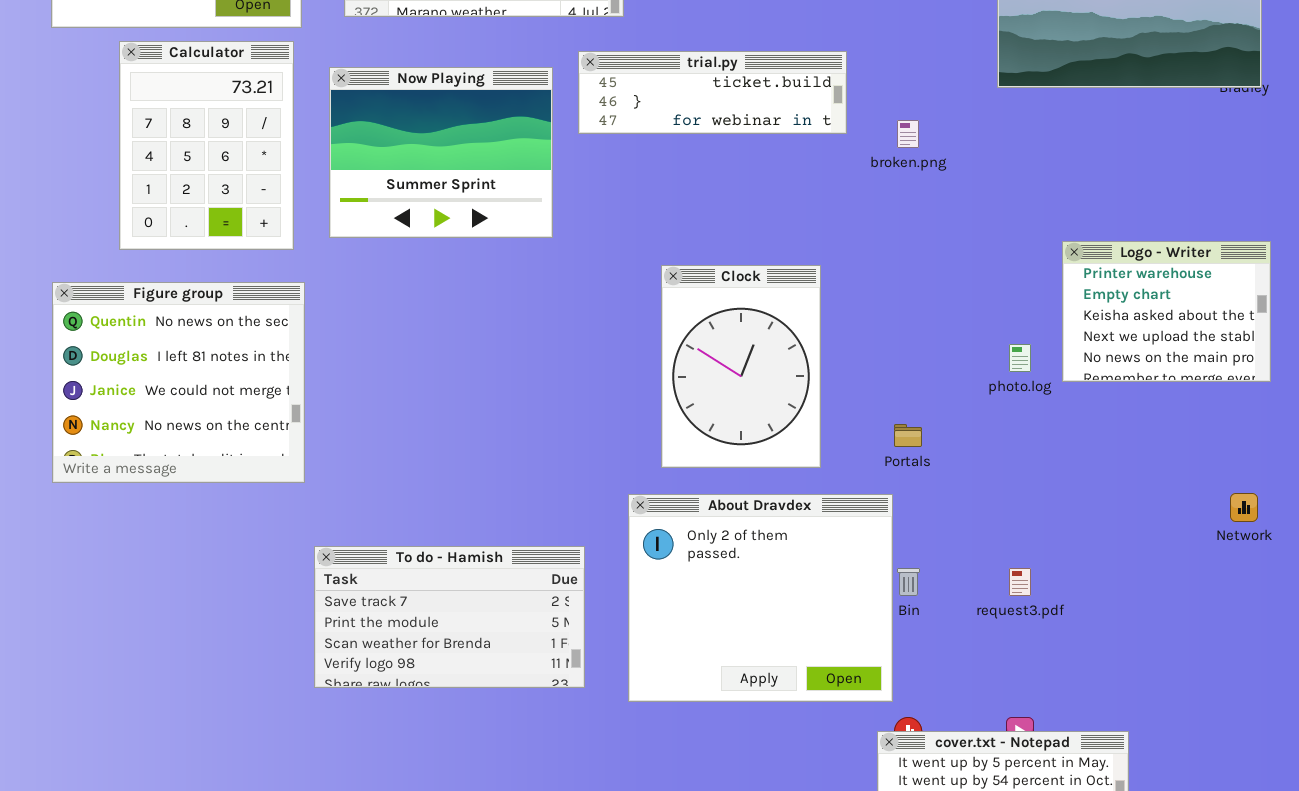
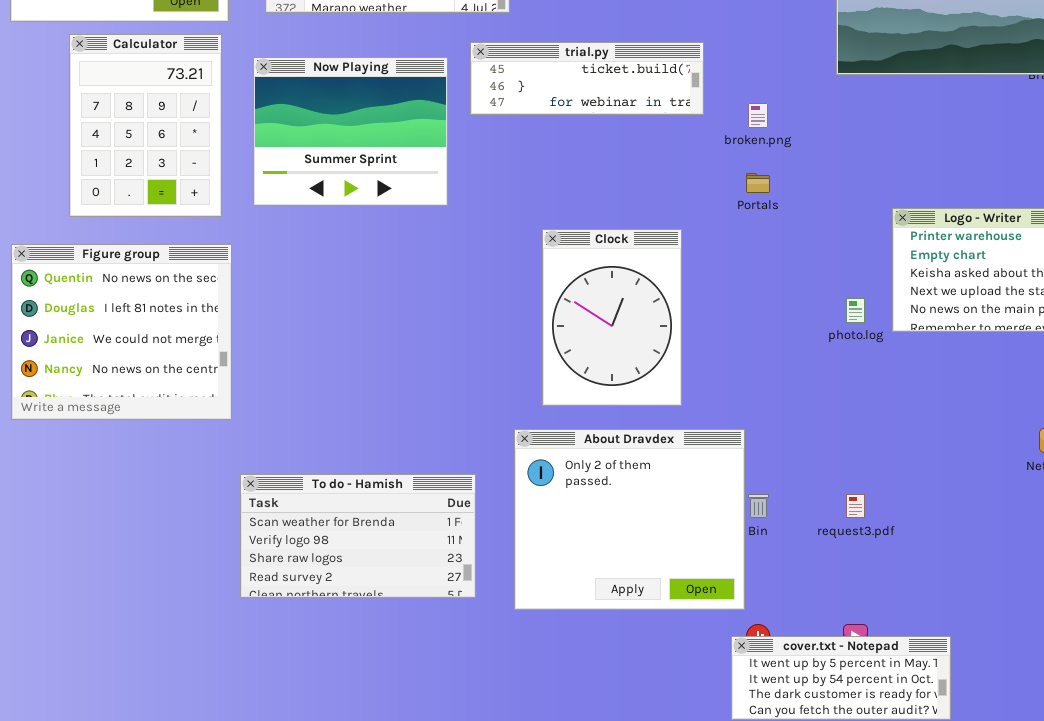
Portals: [894,424,922,447] -> [746,173,770,193], moved
To do - Hamish: [314,546,585,688] -> [240,474,476,598], scrolled down 2 rows

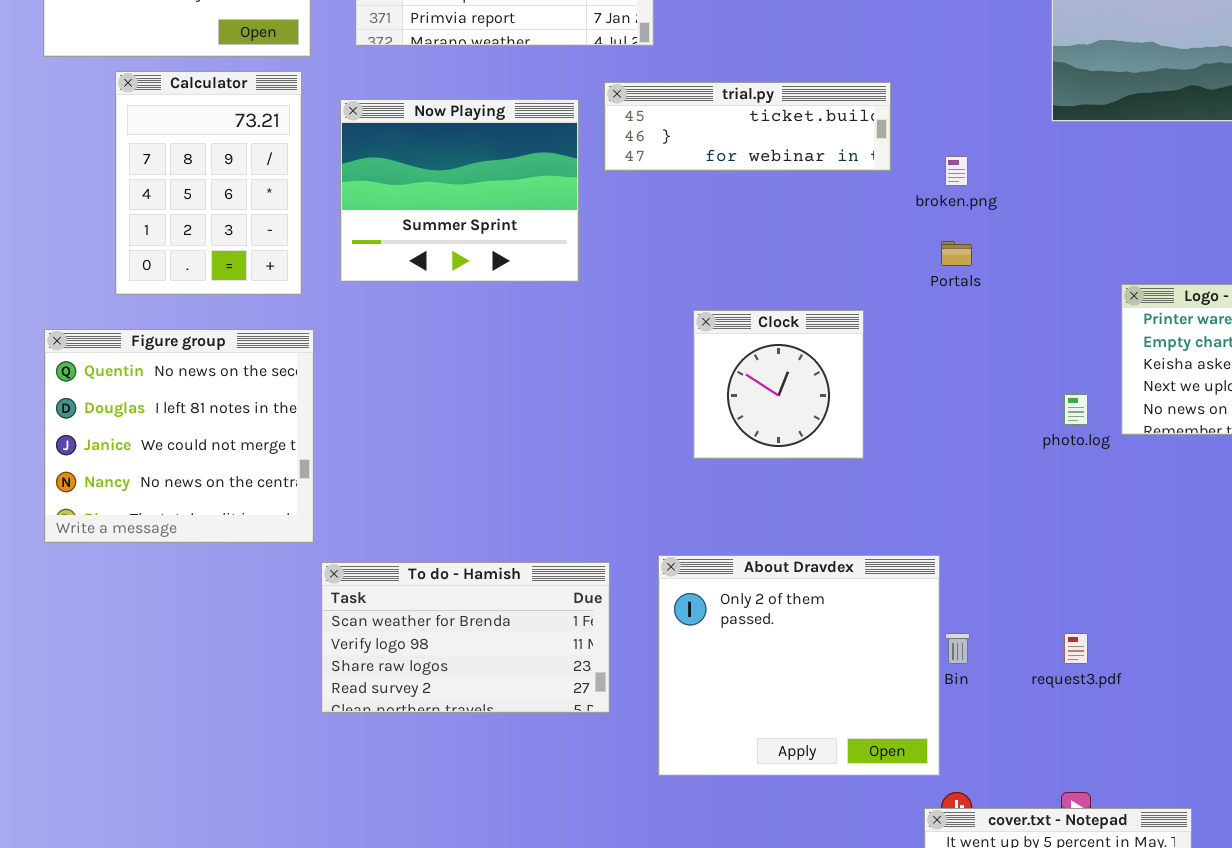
Clock: [542,229,682,406] -> [693,310,864,459], resized
To do - Hamish: [240,474,476,598] -> [321,562,610,713], moved

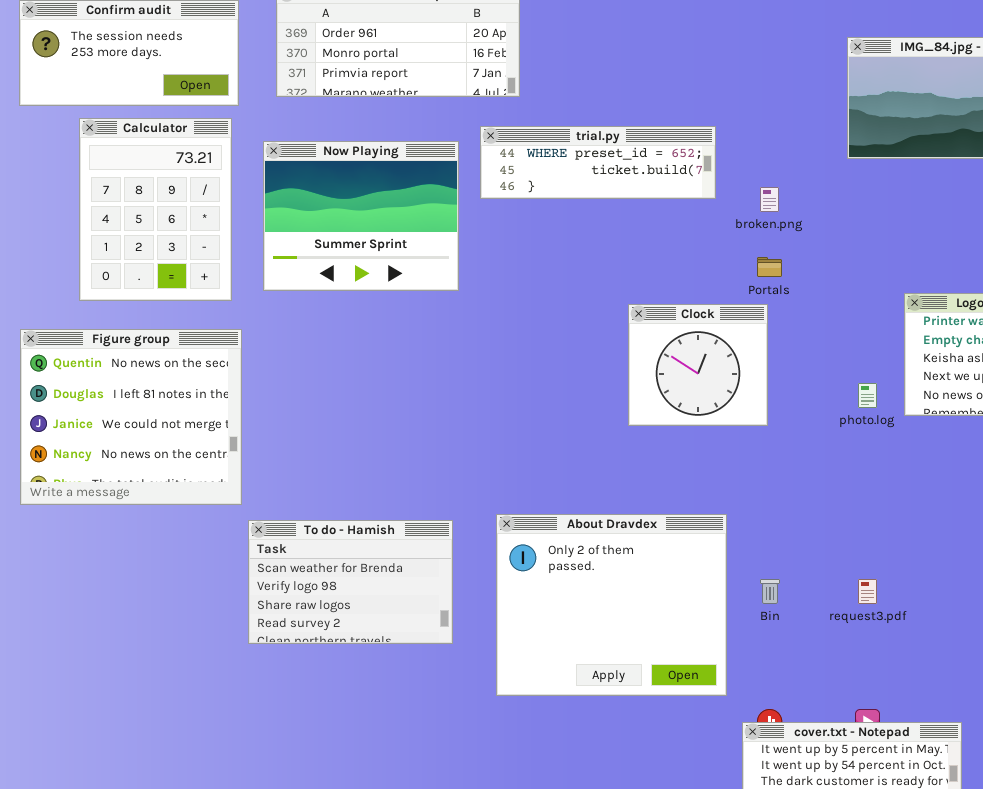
trial.py: [604,82,891,171] -> [480,126,716,199], scrolled up 1 row
Clock: [693,310,864,459] -> [628,304,768,426], moved
About Dravdex: [658,555,940,776] -> [496,514,727,696], moved
To do - Hamish: [321,562,610,713] -> [248,520,453,644], resized

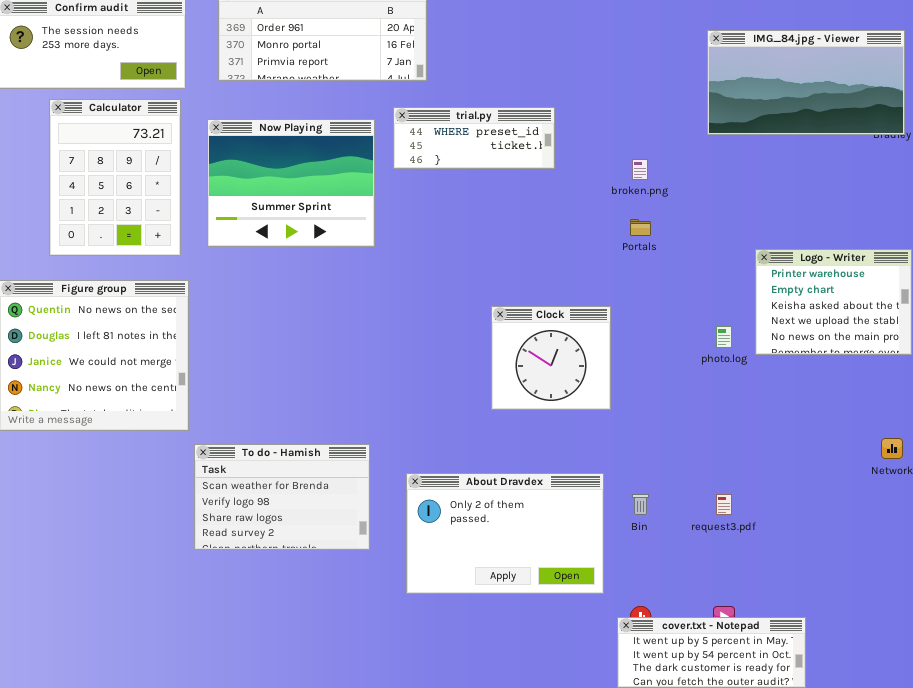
trial.py: [480,126,716,199] -> [393,107,555,169], resized
Clock: [628,304,768,426] -> [491,306,611,410], moved
About Dravdex: [496,514,727,696] -> [406,473,604,594], resized

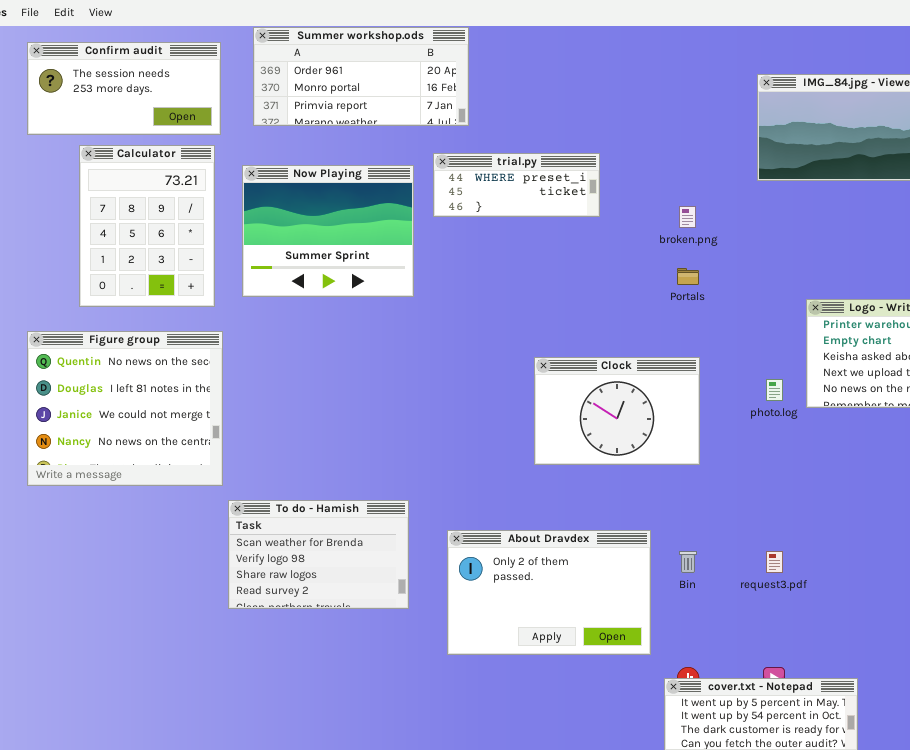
Clock: [491,306,611,410] -> [534,357,700,465], resized

